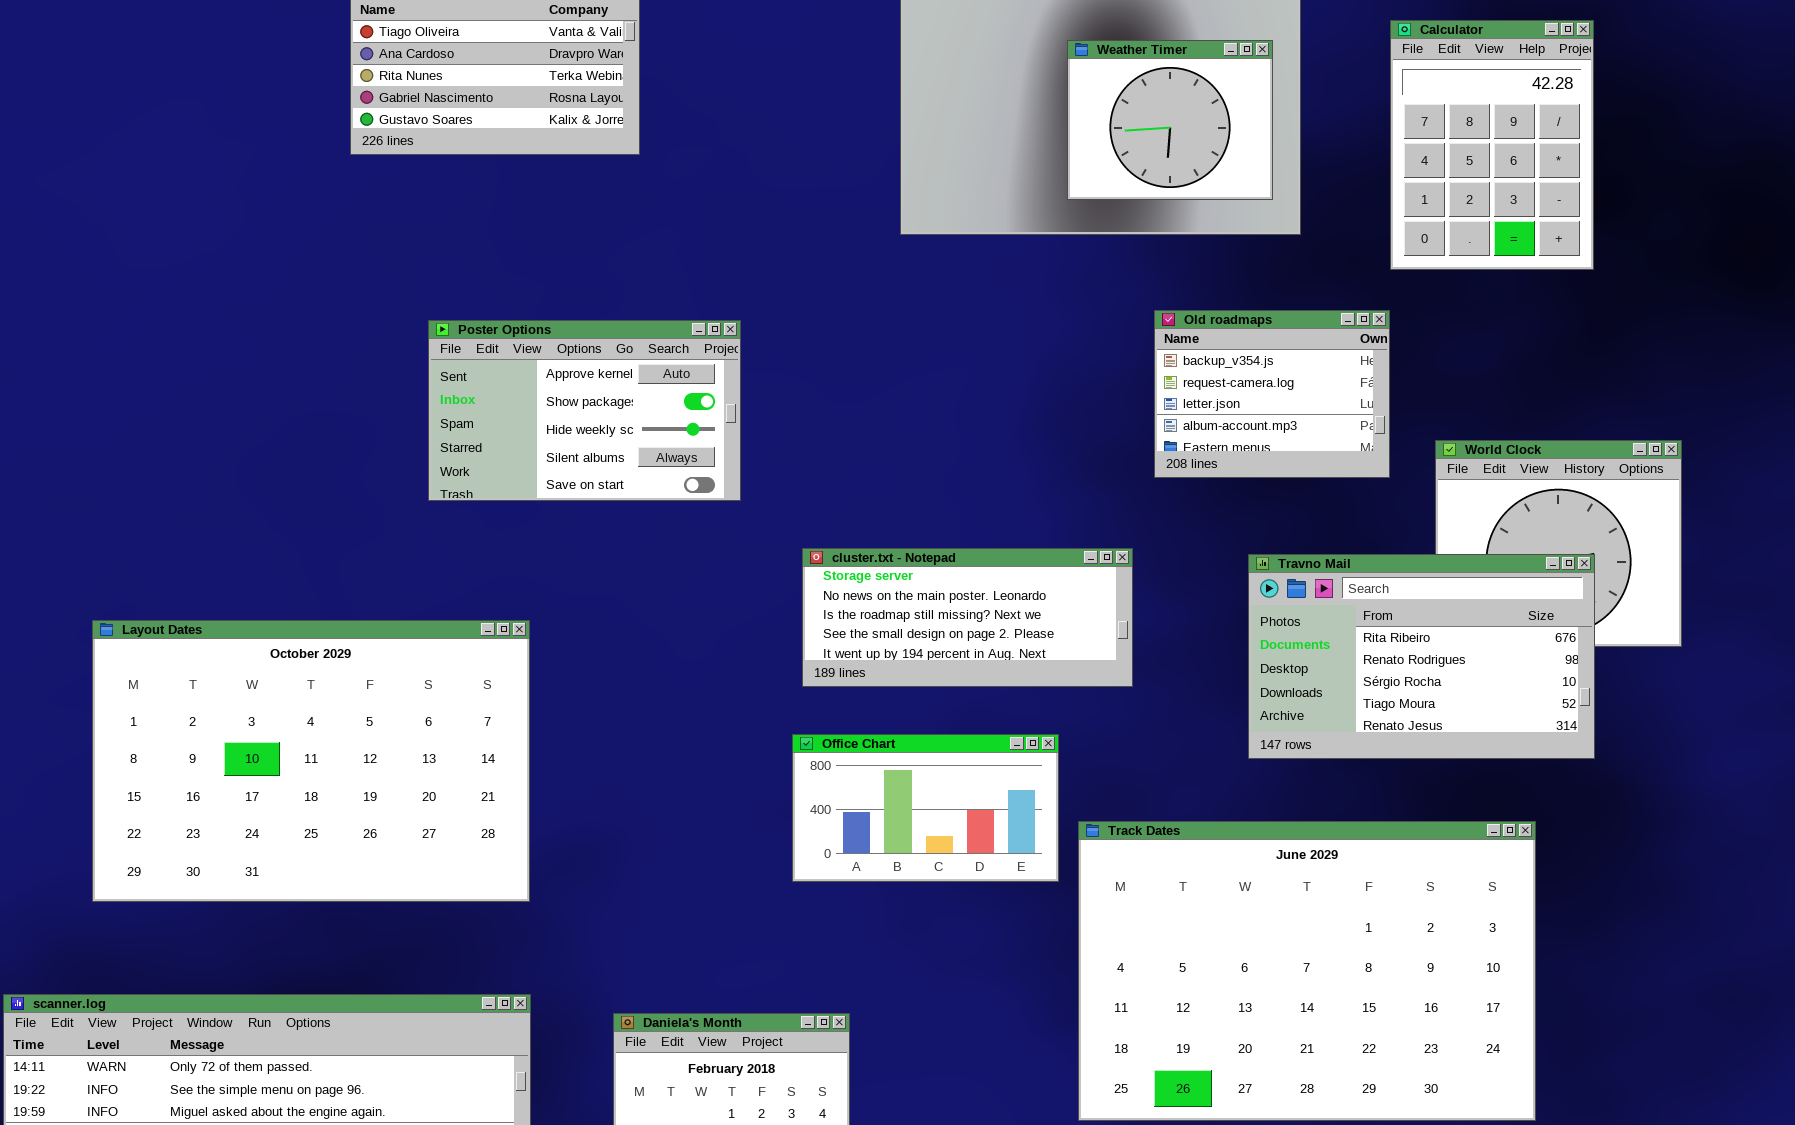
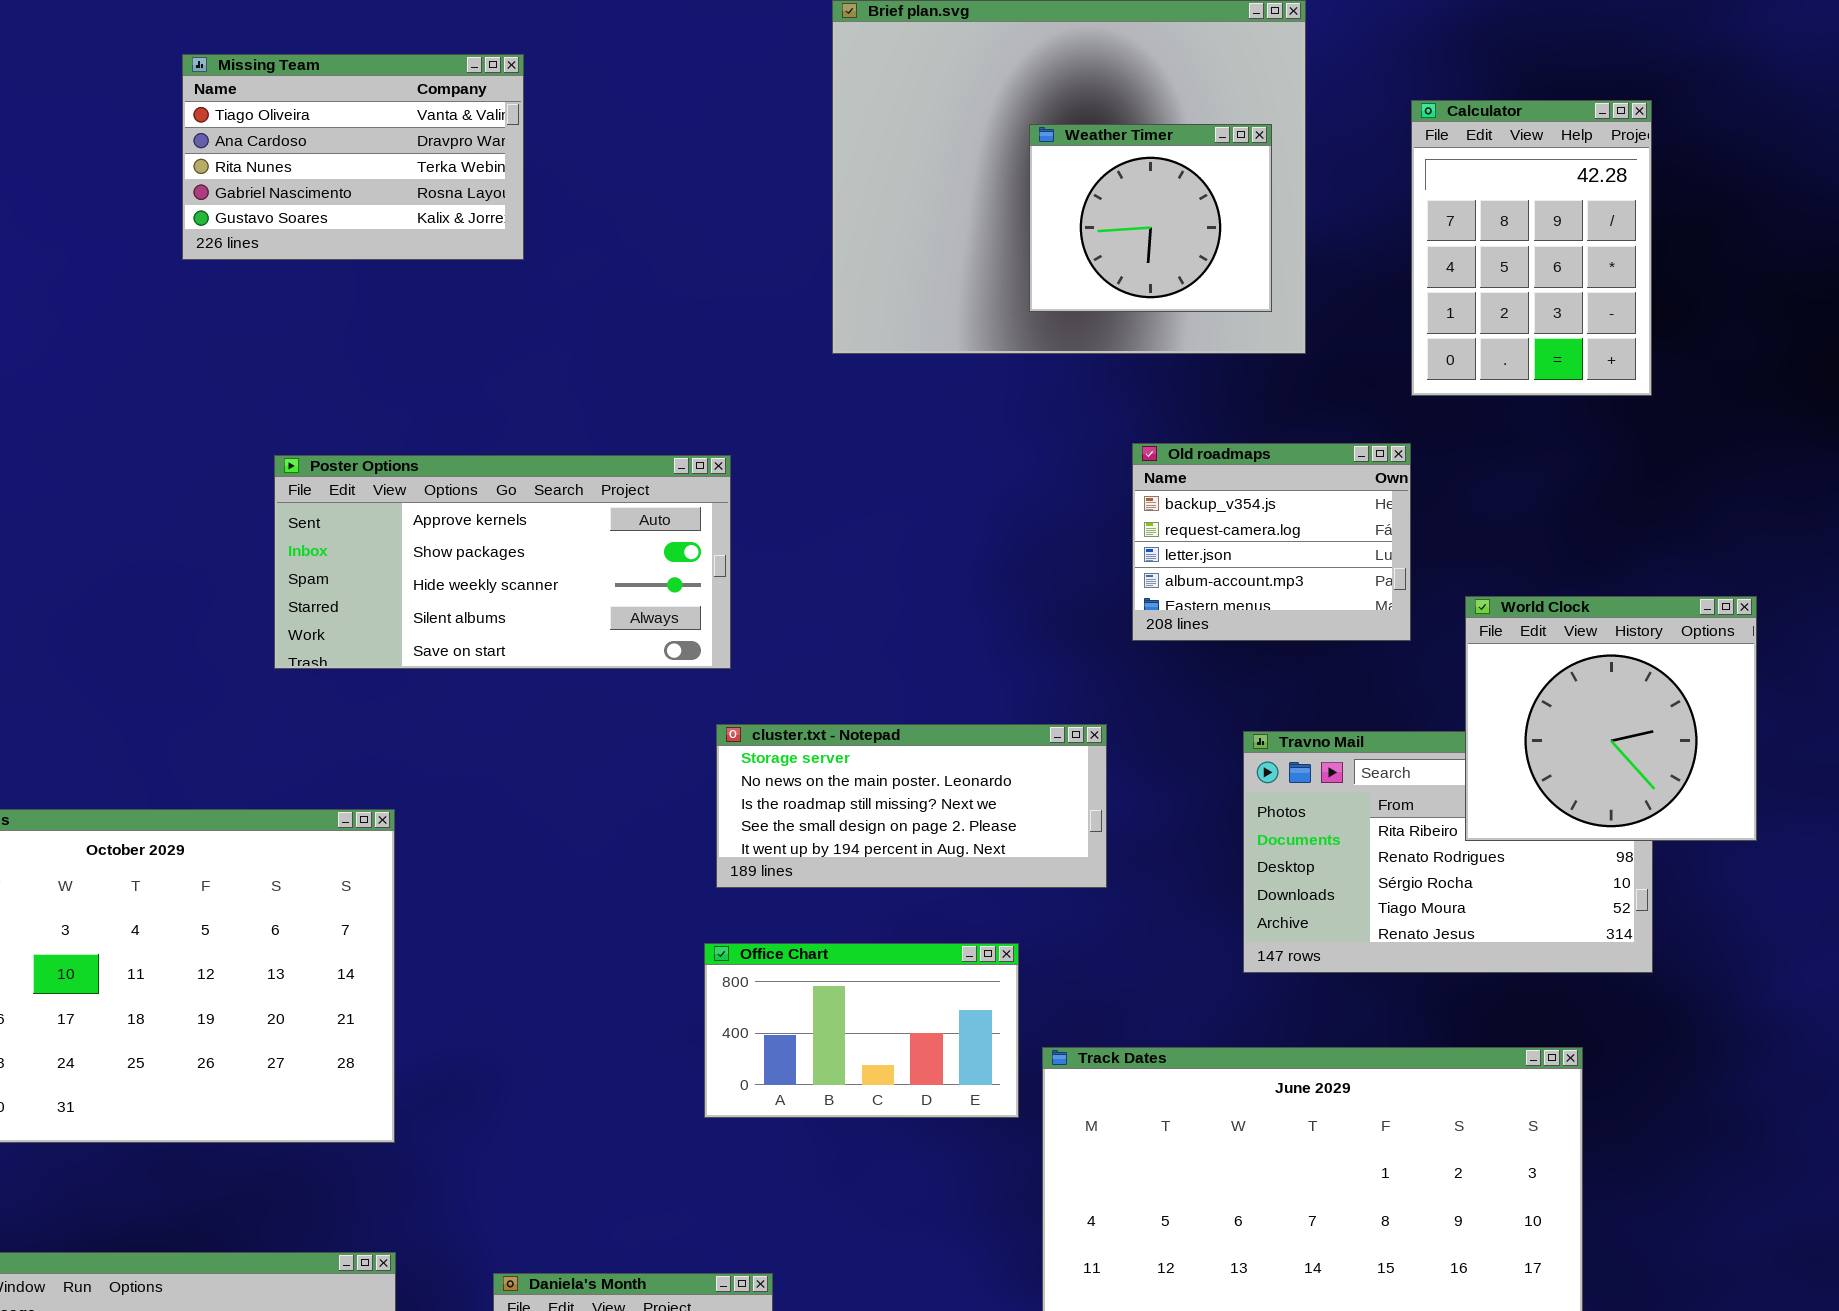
Poster Options: [428,320,741,501] -> [274,455,731,669], resized
World Clock: [1435,440,1682,647] -> [1465,596,1757,841], raised

